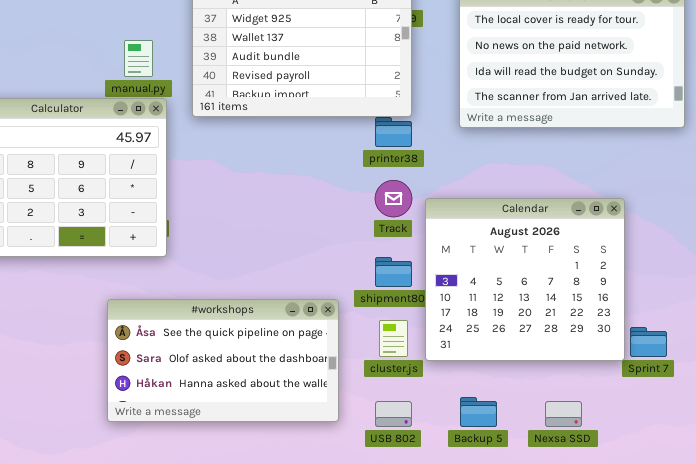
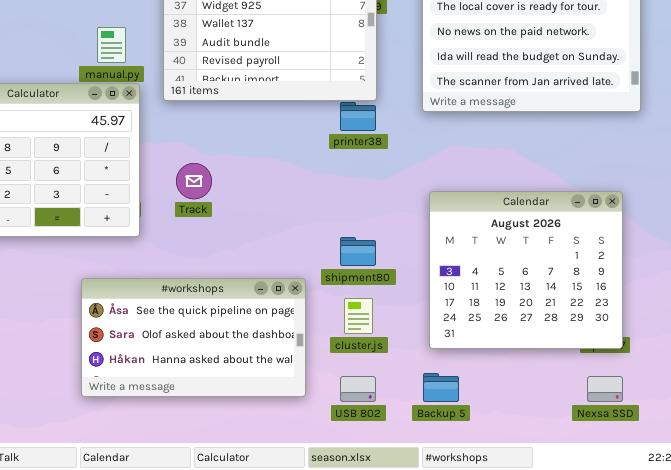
Track: [375,180,412,217] -> [176,163,212,199], moved
Calendar: [425,198,625,361] -> [429,191,623,349], moved
Nexsa SSD: [545,401,582,427] -> [587,376,623,402], moved

